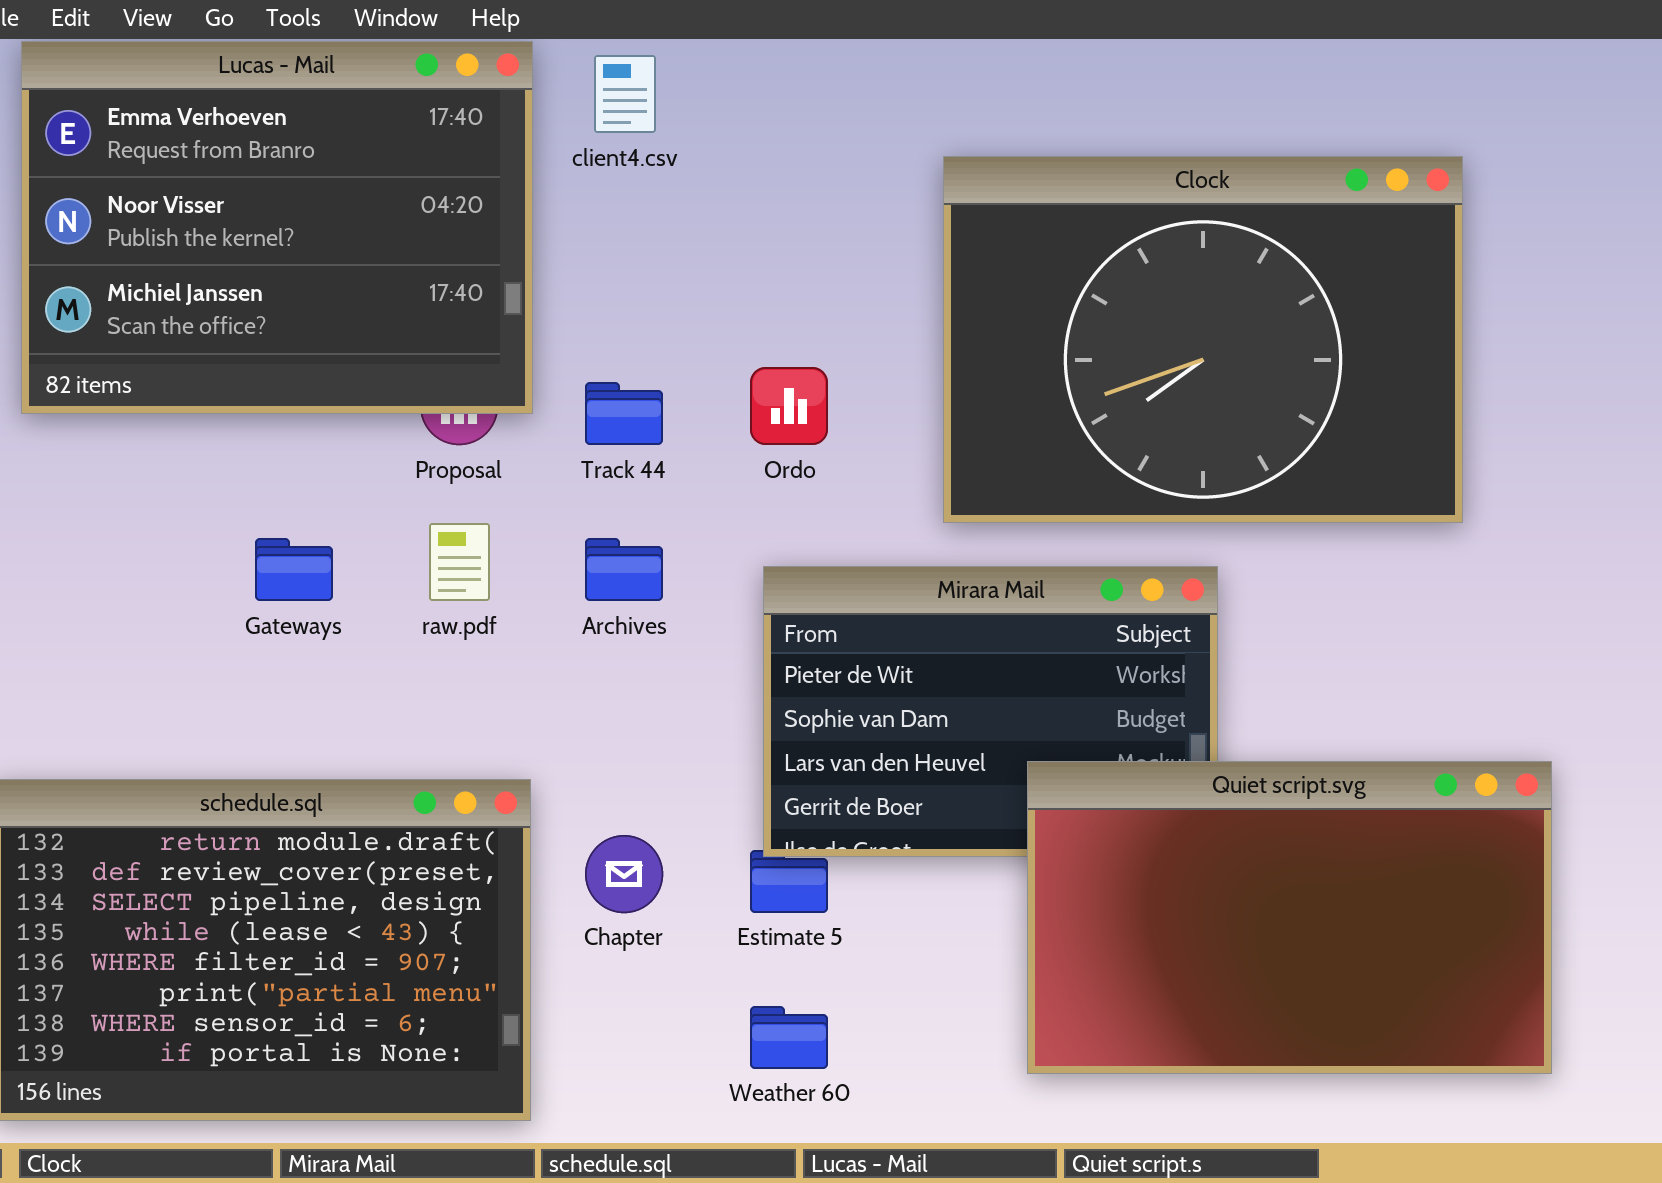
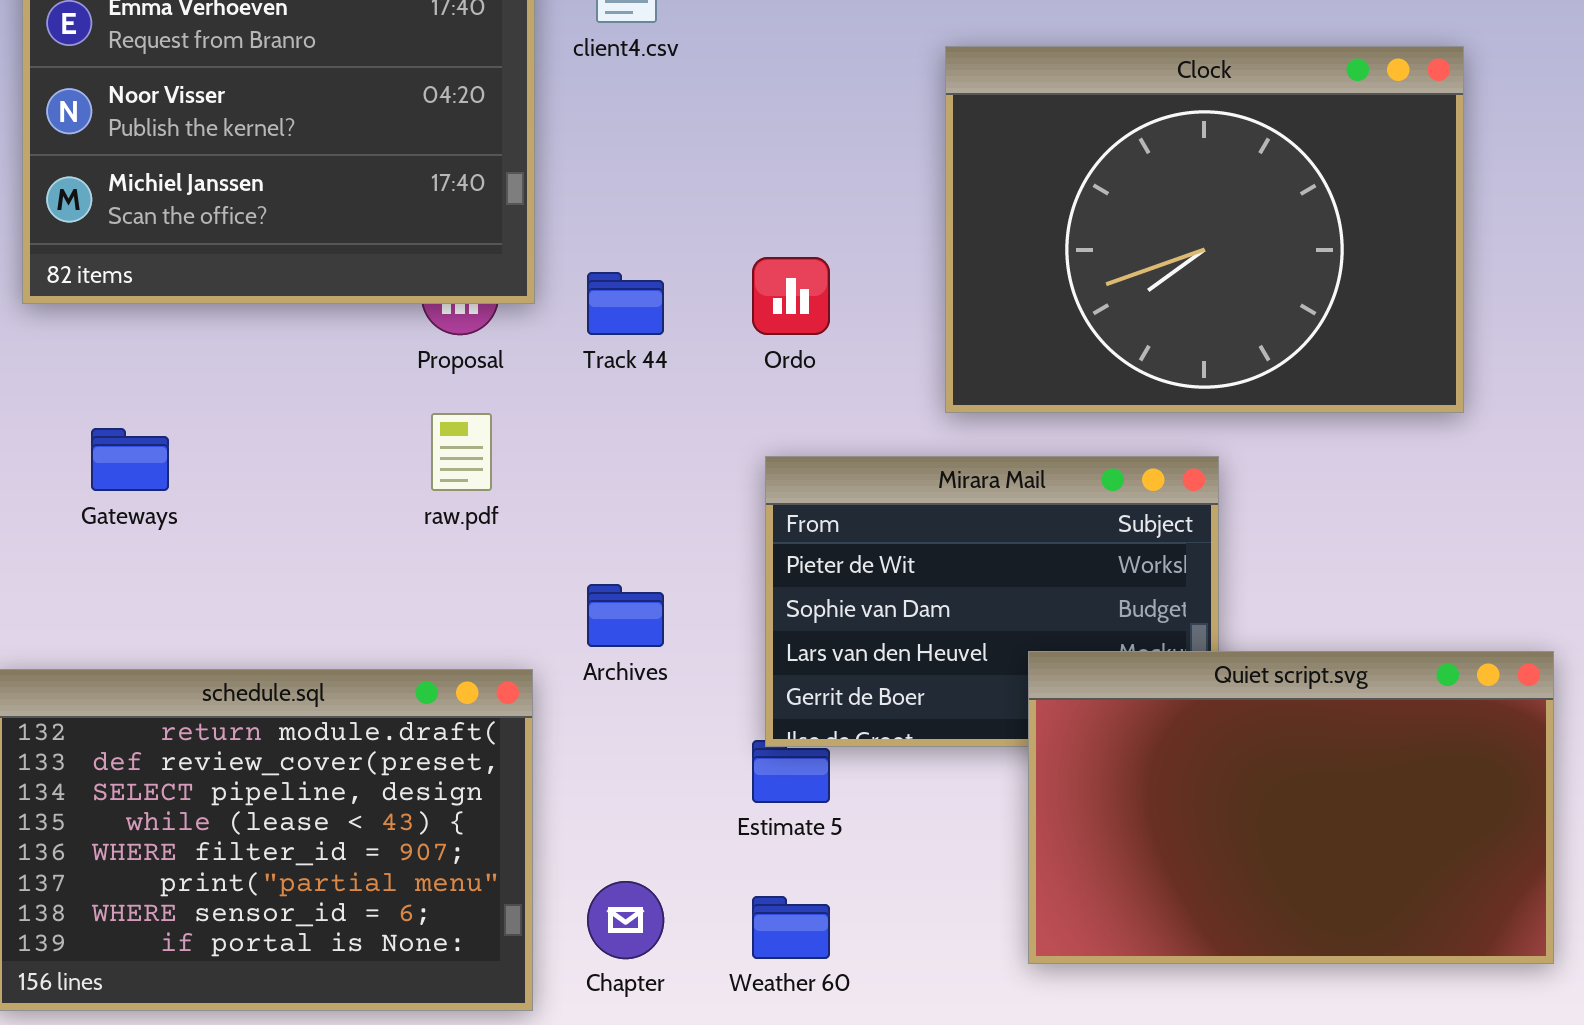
Gateways: [255,538,333,601] -> [91,428,169,491], moved
Archives: [585,538,663,601] -> [587,584,664,647], moved
Chapter: [585,835,663,913] -> [587,881,664,959], moved

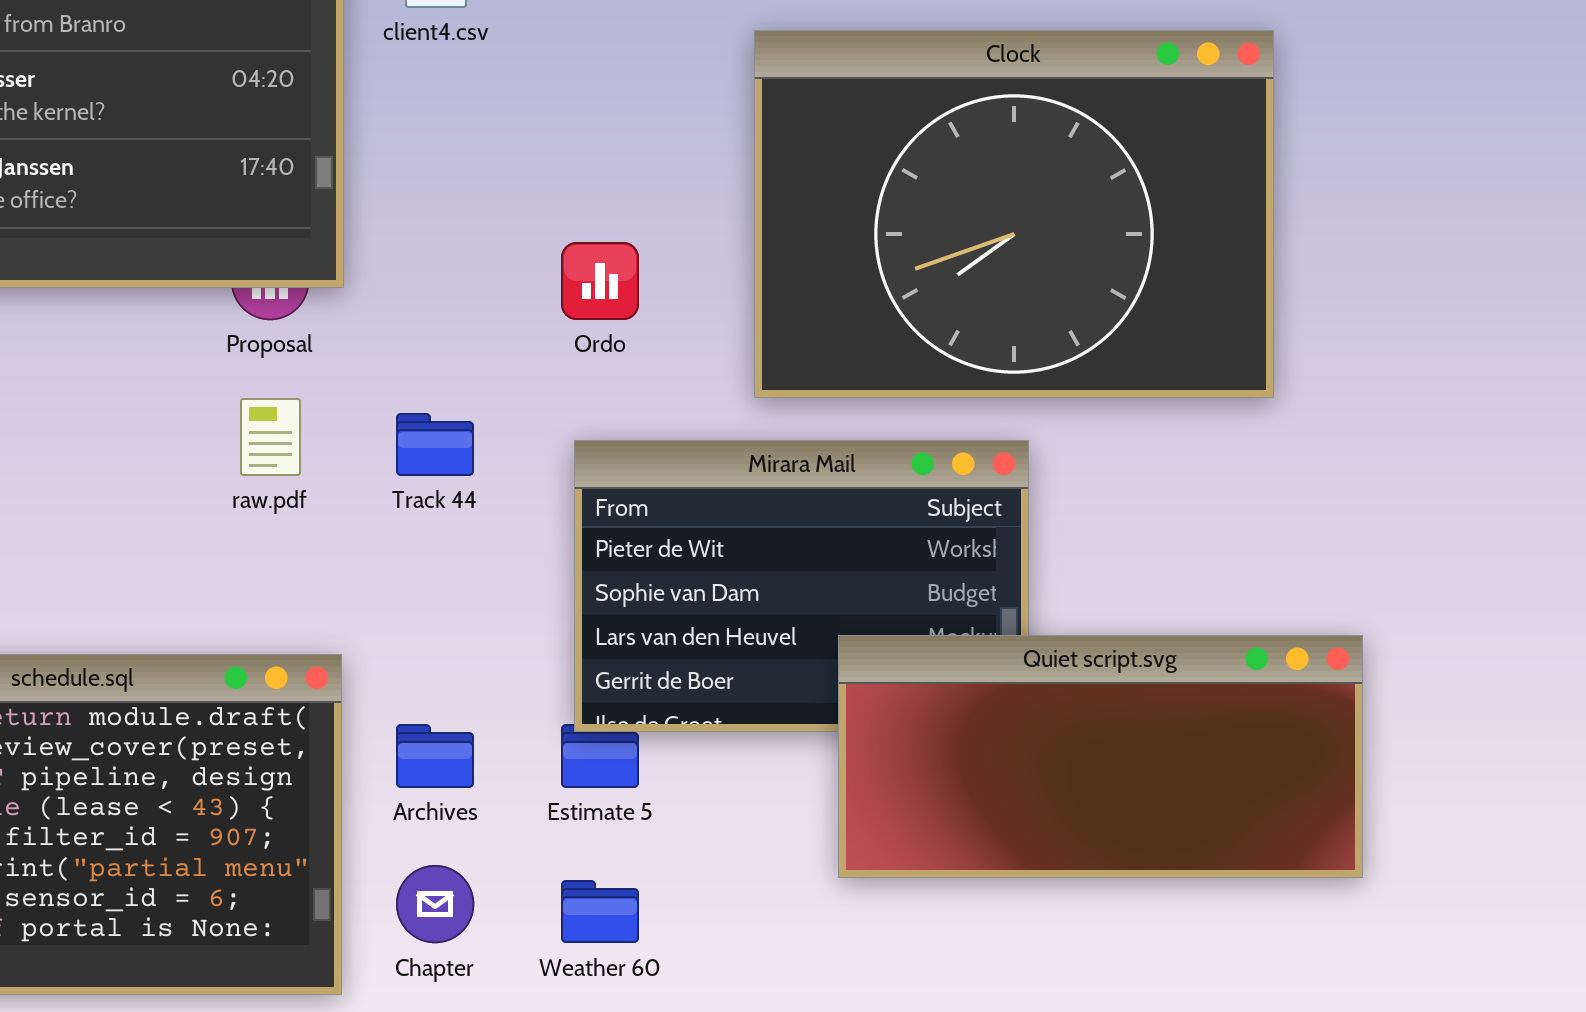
Track 44: [587,272,664,335] -> [396,413,474,476], moved
Archives: [587,584,664,647] -> [396,724,474,788], moved
Quiet script.svg: [1028,651,1554,964] -> [838,635,1363,878], resized

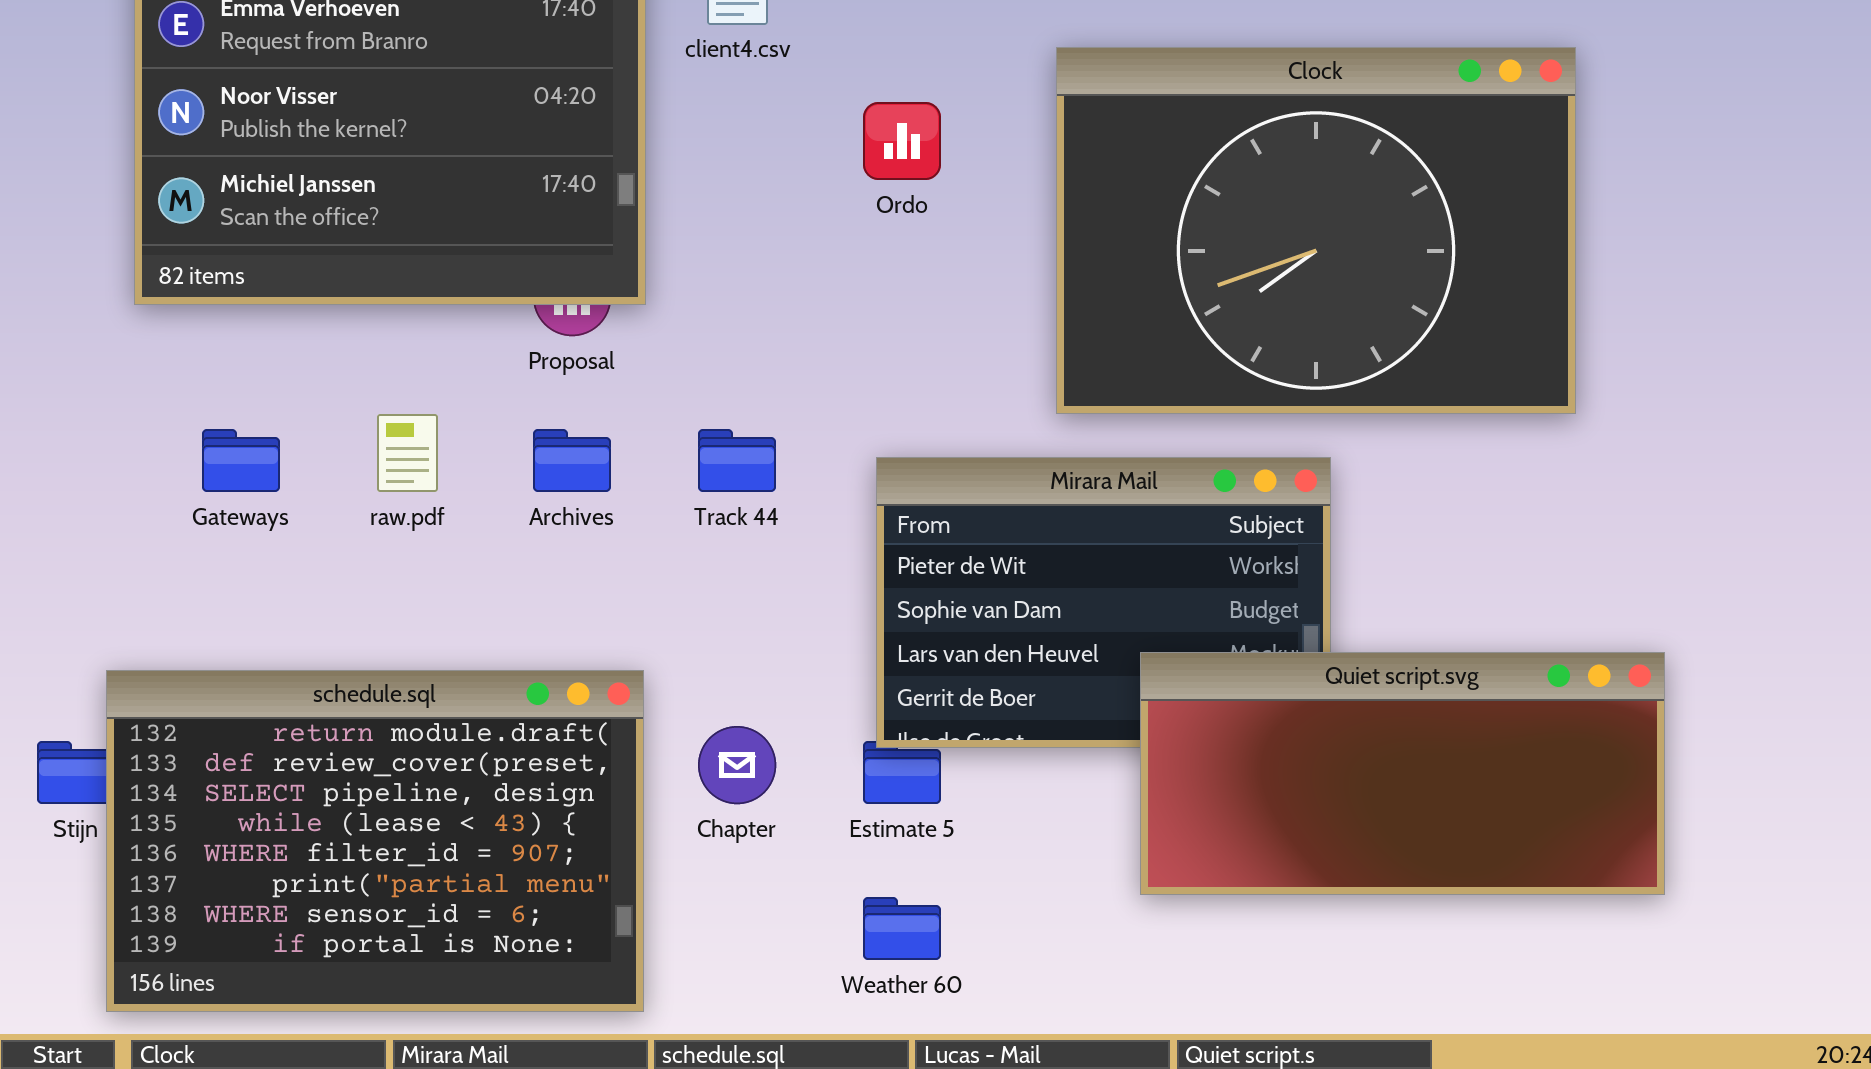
Ordo: [561,242,639,320] -> [863,102,941,180], moved
raw.pdf: [240,398,301,476] -> [377,414,438,492], moved
Archives: [396,724,474,788] -> [533,429,611,492], moved
Chapter: [396,865,474,943] -> [698,726,776,804], moved

